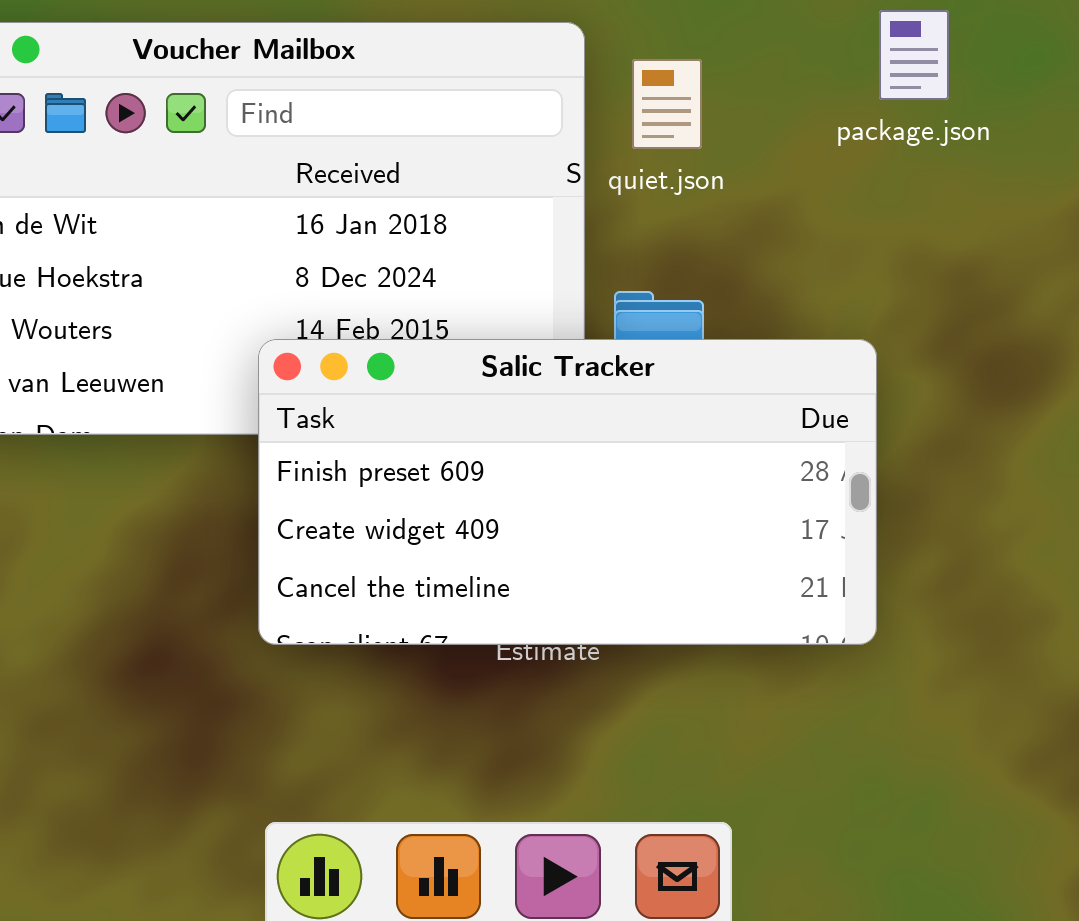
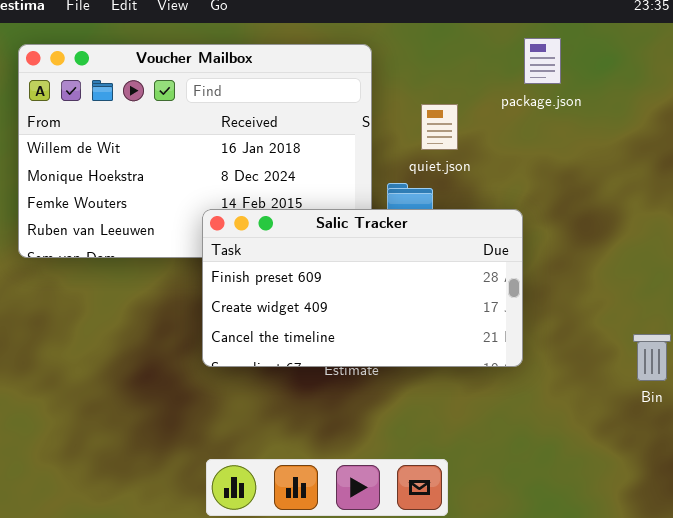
quiet.json: [632,59,702,149] -> [421,104,458,150], moved

